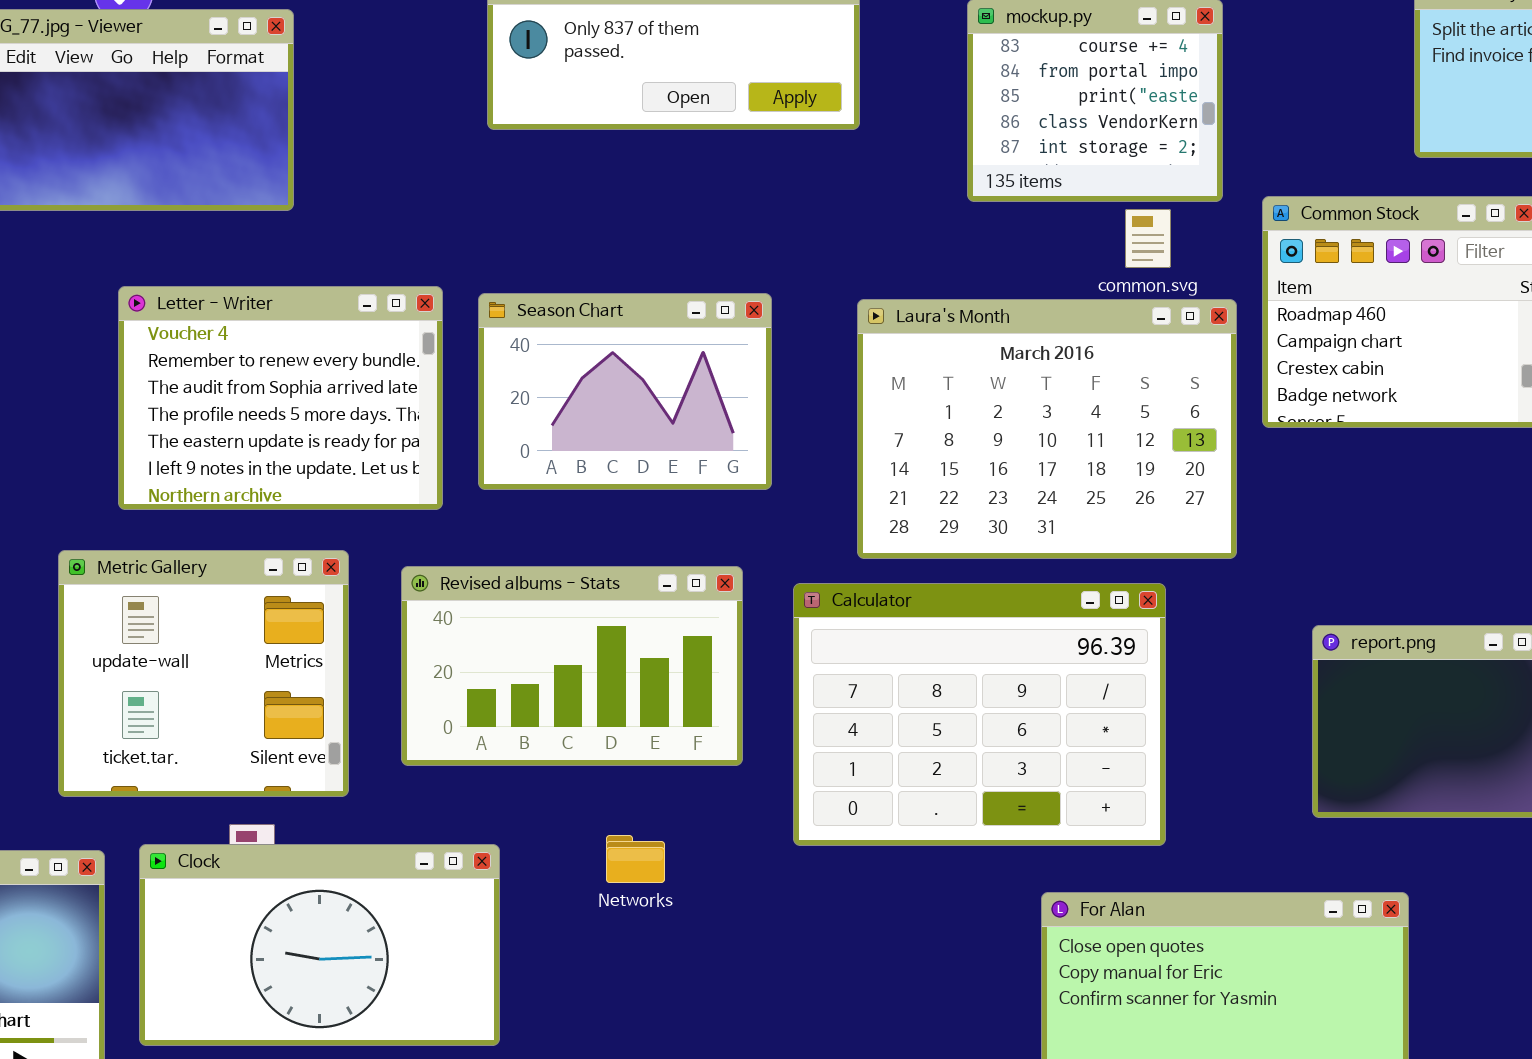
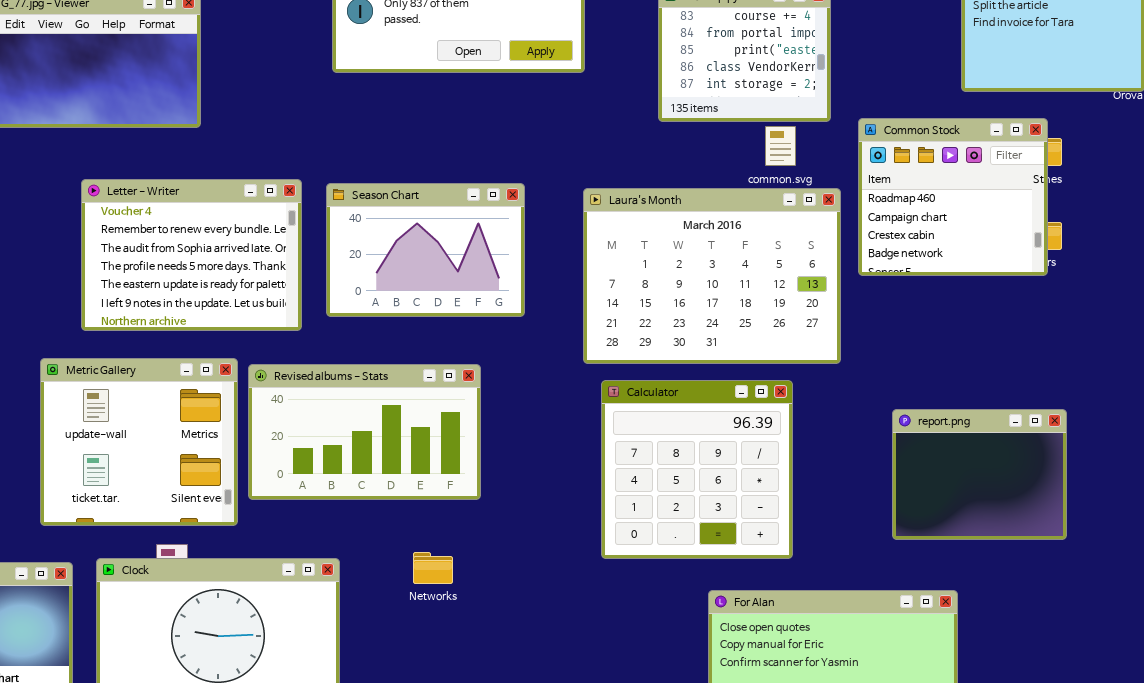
Revised albums - Stats: [401,566,743,766] -> [248,364,481,500], moved
Calculator: [793,583,1166,846] -> [601,380,793,559], resized

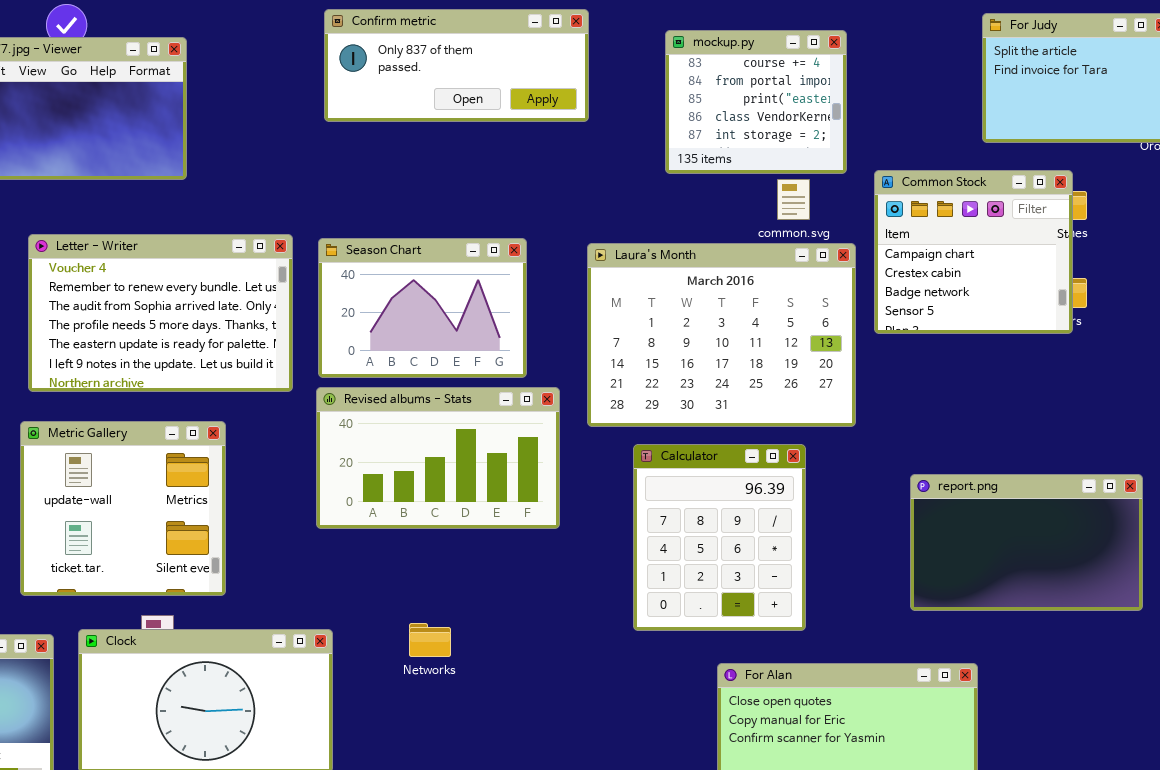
Common Stock: [858,118,1048,276] -> [874,170,1073,334], scrolled down 1 row
Letter - Writer: [81,179,302,331] -> [28,234,293,392], resized
Revised albums - Stats: [248,364,481,500] -> [316,387,560,529], moved
Calculator: [601,380,793,559] -> [633,444,806,631], resized
report.png: [892,409,1067,540] -> [910,474,1143,611], resized

